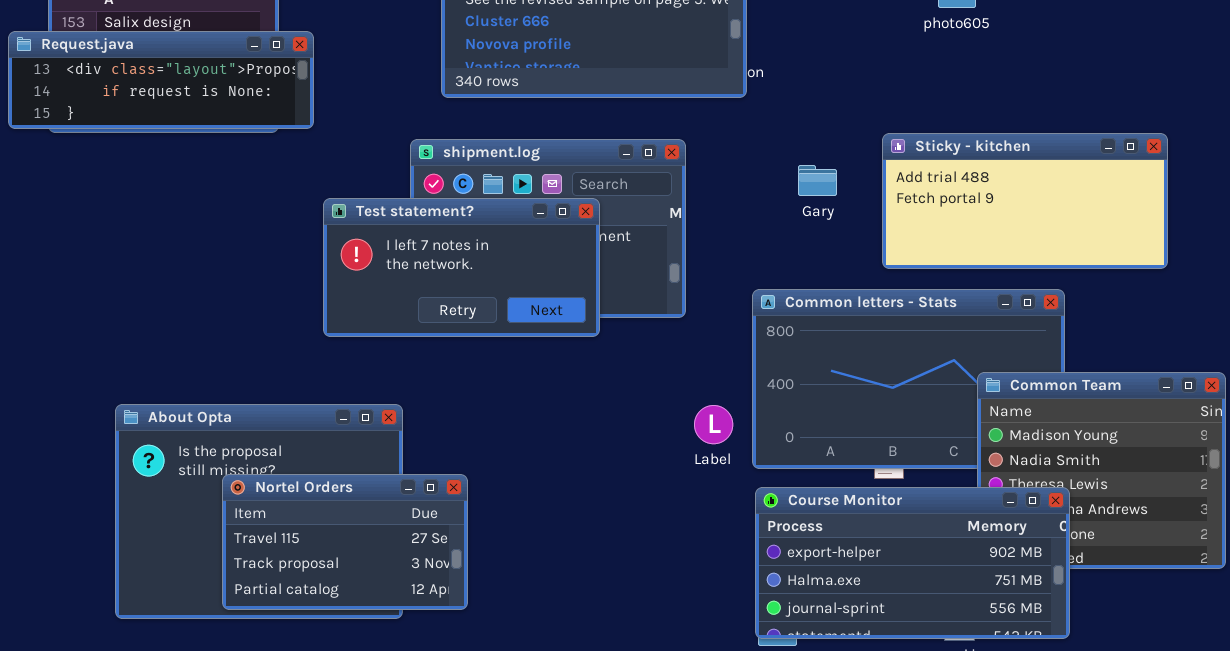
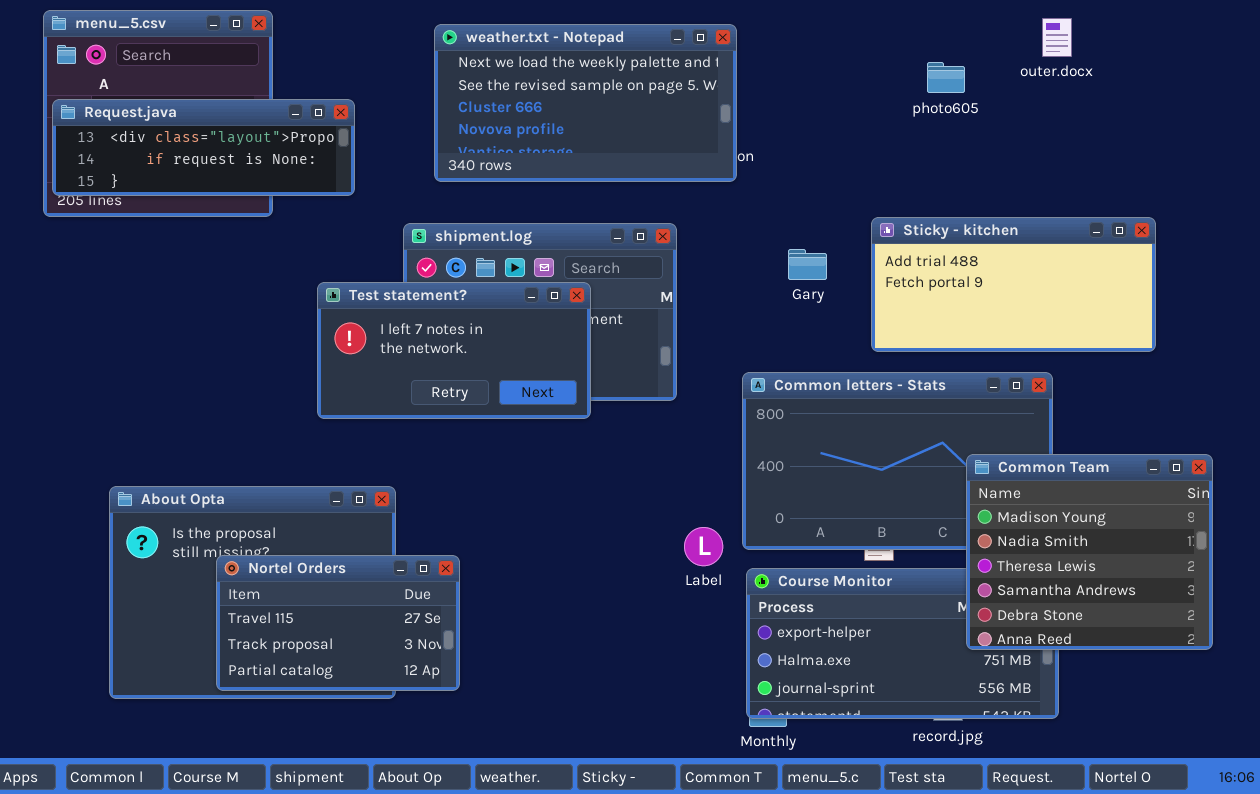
Request.java: [8,31,314,129] -> [52,99,355,196], moved
Common Team: [977,372,1226,569] -> [966,454,1213,650], raised
Label: [694,405,733,444] -> [684,527,723,566], moved

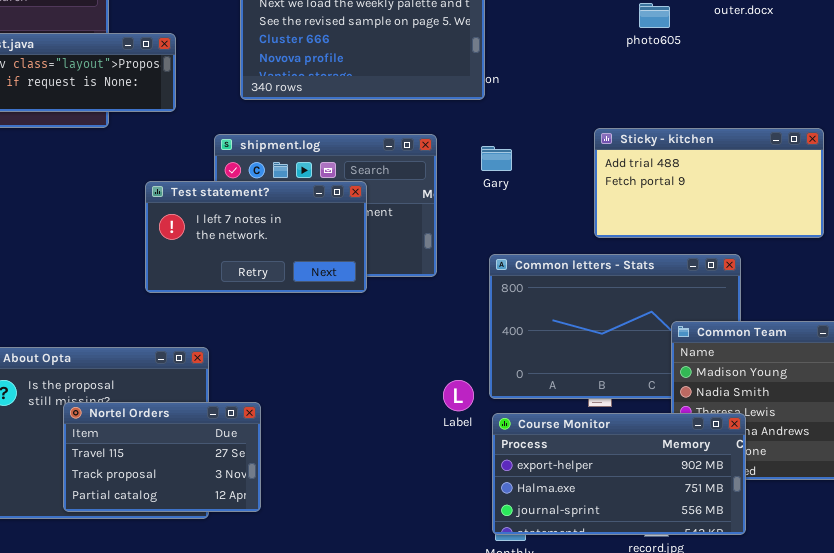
Gary: [788,249,827,280] -> [481,146,512,171], moved
Course Monitor: [746,568,1059,719] -> [492,413,746,535], raised

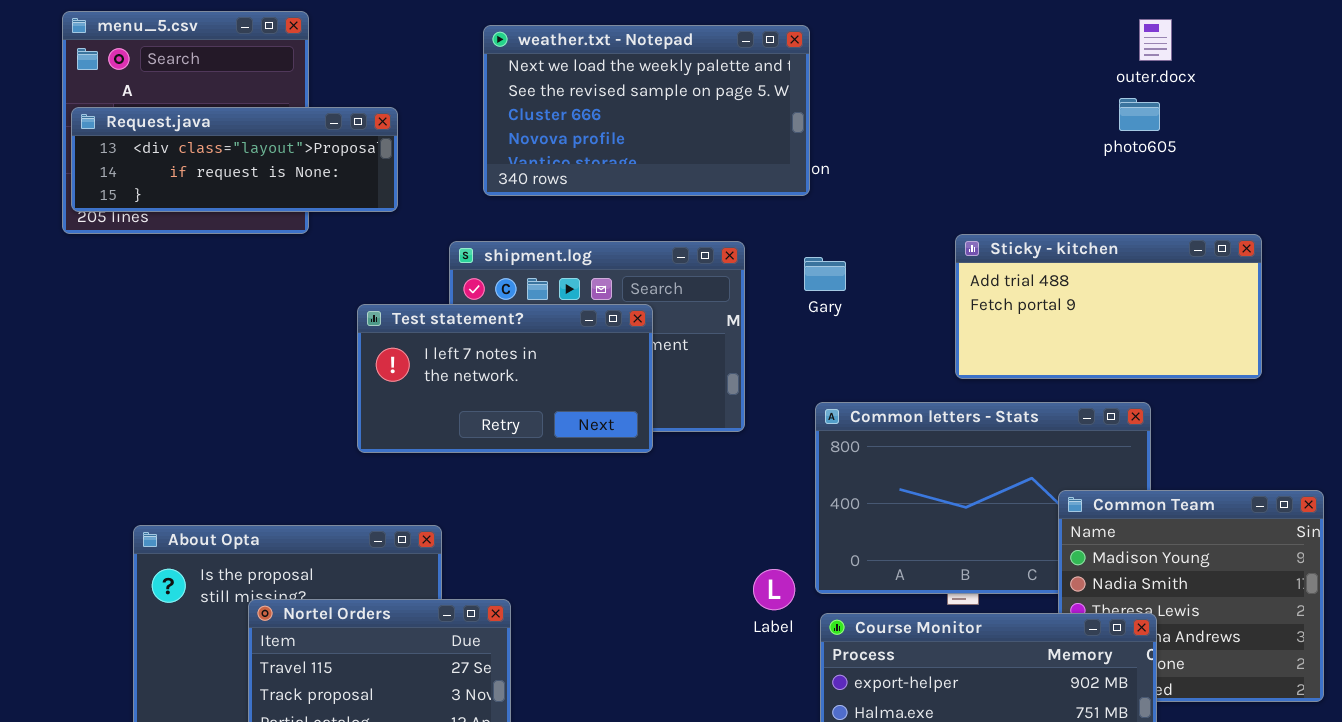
photo605: [639,3,670,28] -> [1119,98,1160,131], moved

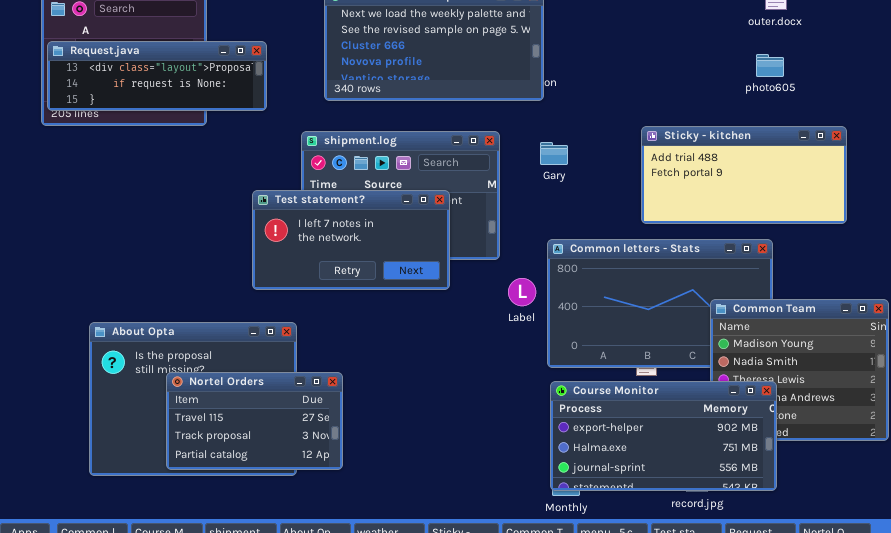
photo605: [1119,98,1160,131] -> [756,54,784,77], moved
Test statement?: [357,304,653,453] -> [252,190,450,290], moved
Label: [753,569,795,610] -> [508,278,536,306], moved

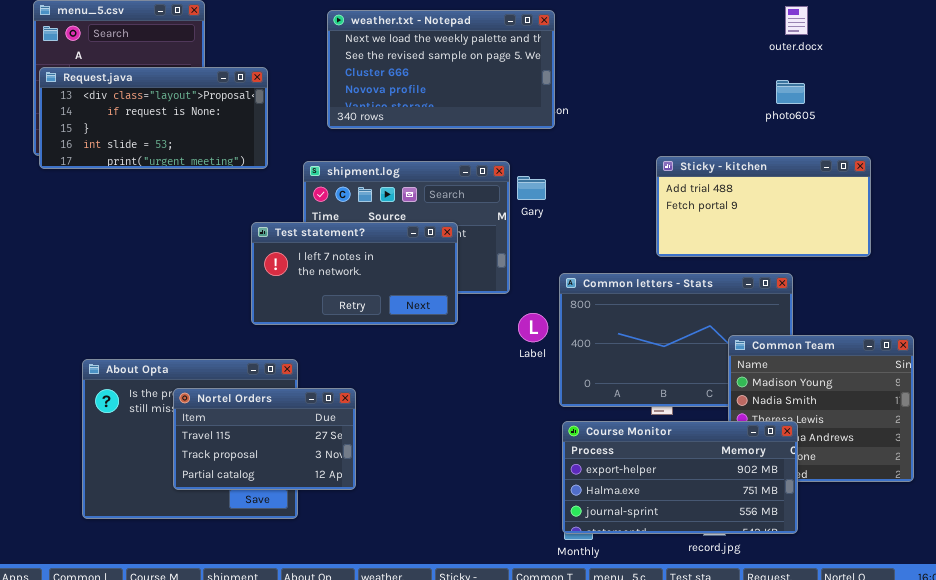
Request.java: [47,41,267,111] -> [39,67,268,169], resized
Gary: [540,142,568,165] -> [517,176,546,200], moved
Nortel Orders: [166,372,343,470] -> [173,388,356,490], moved

